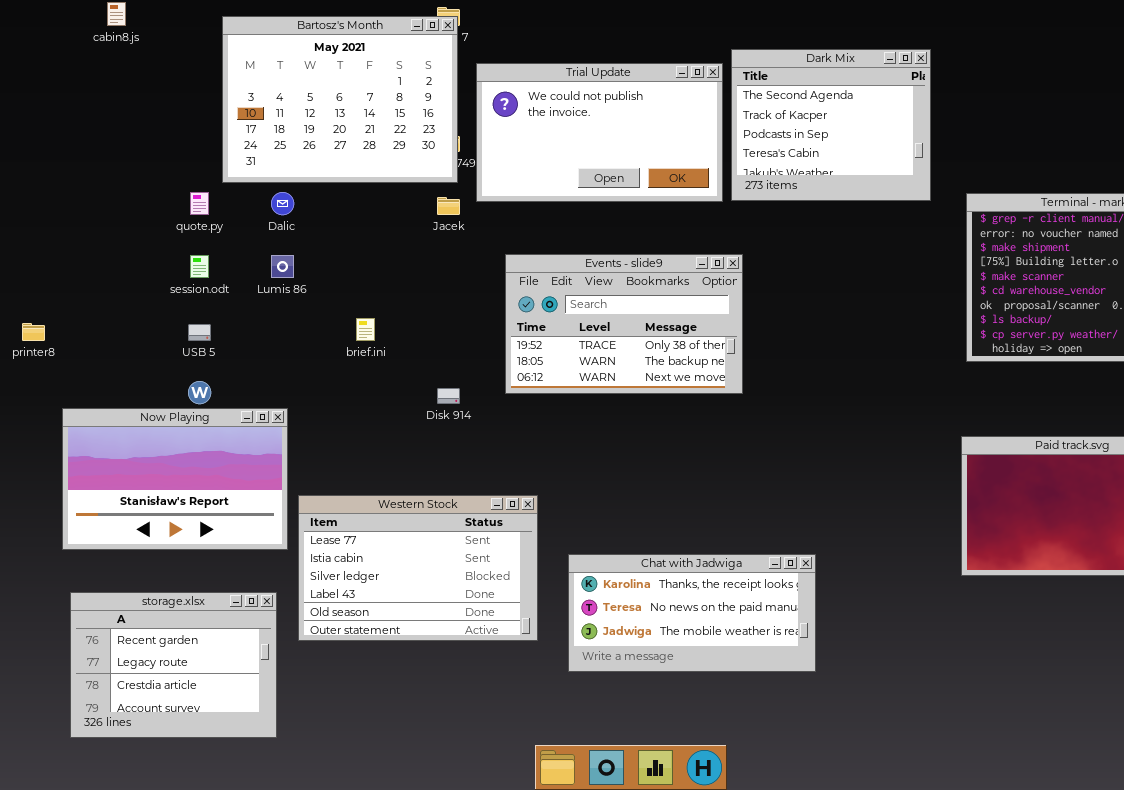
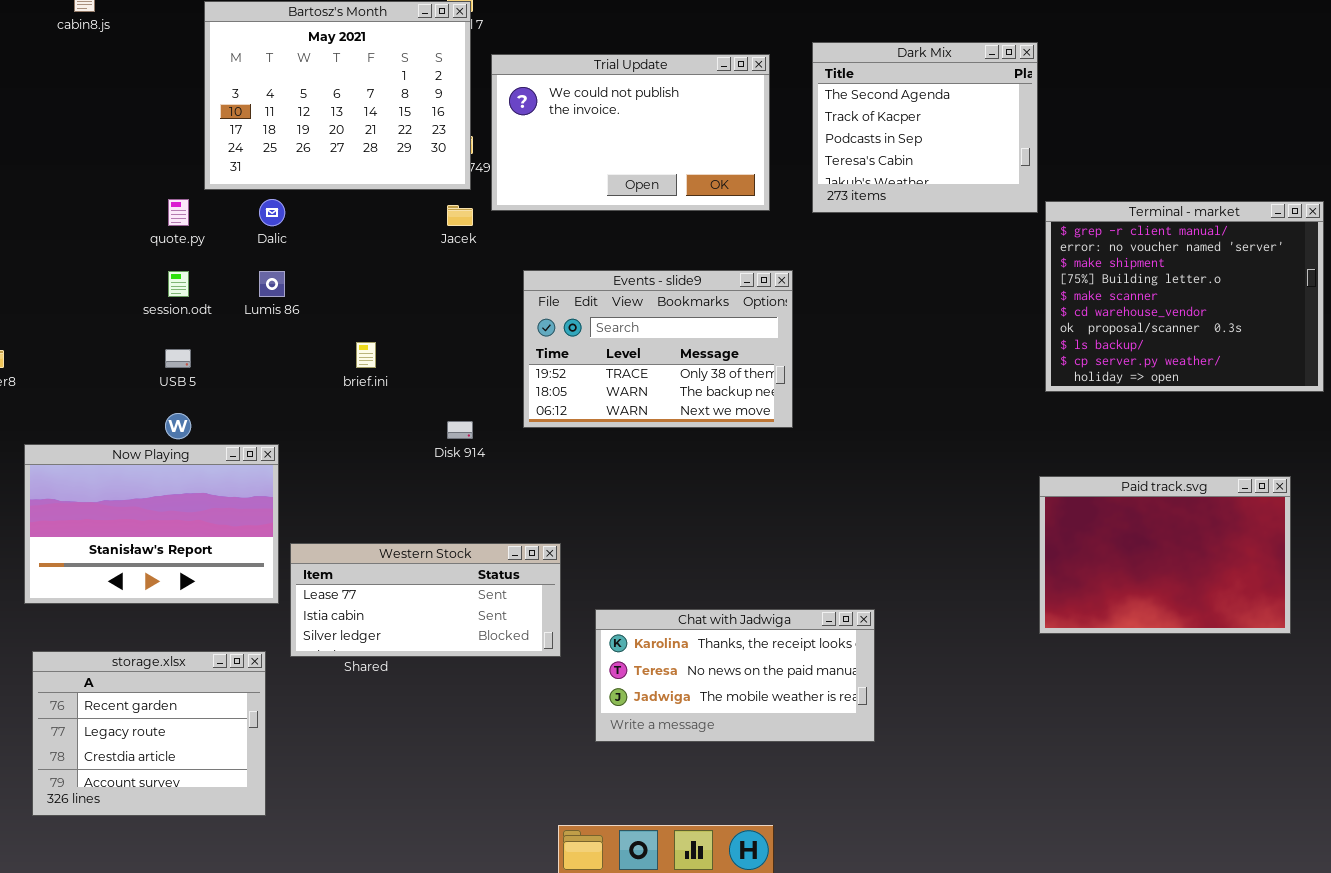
Dark Mix: [731,49,931,201] -> [812,42,1038,213], moved
Western Stock: [298,495,538,641] -> [290,543,561,657], resized

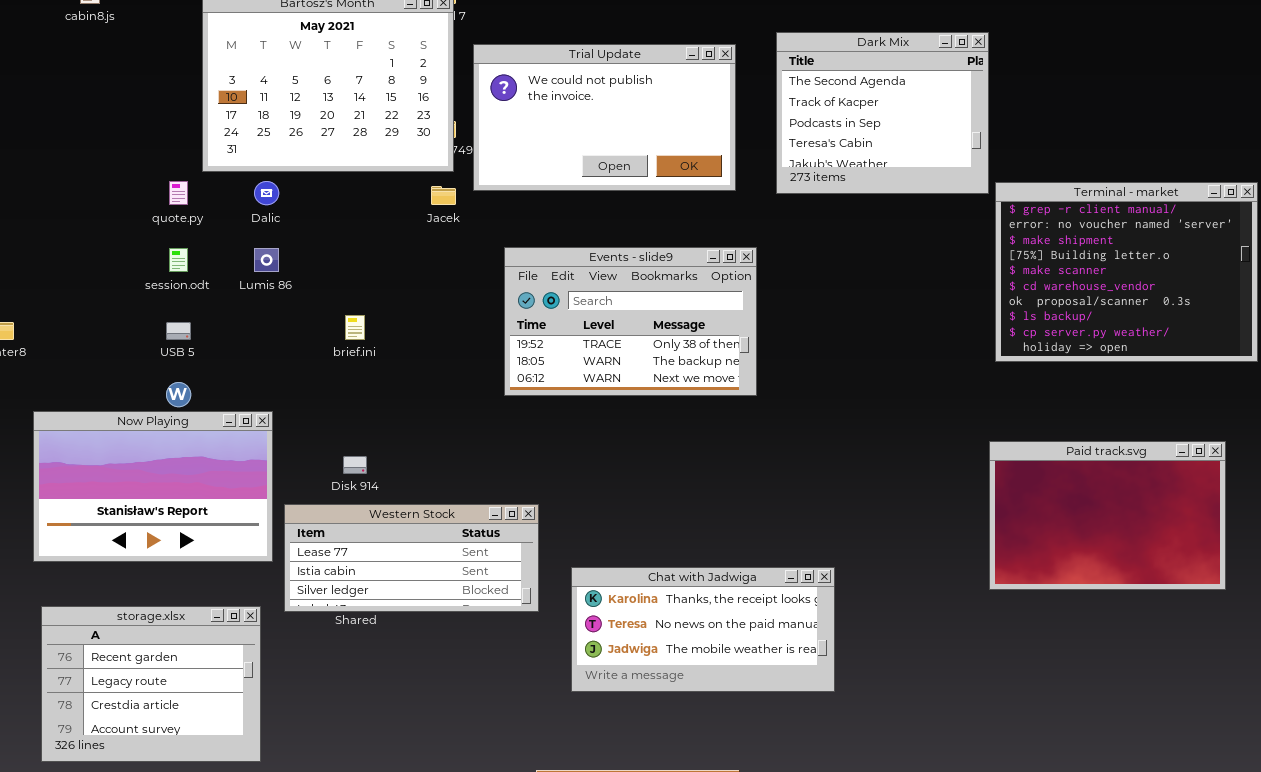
Disk 914: [447,421,473,439] -> [343,456,367,474], moved

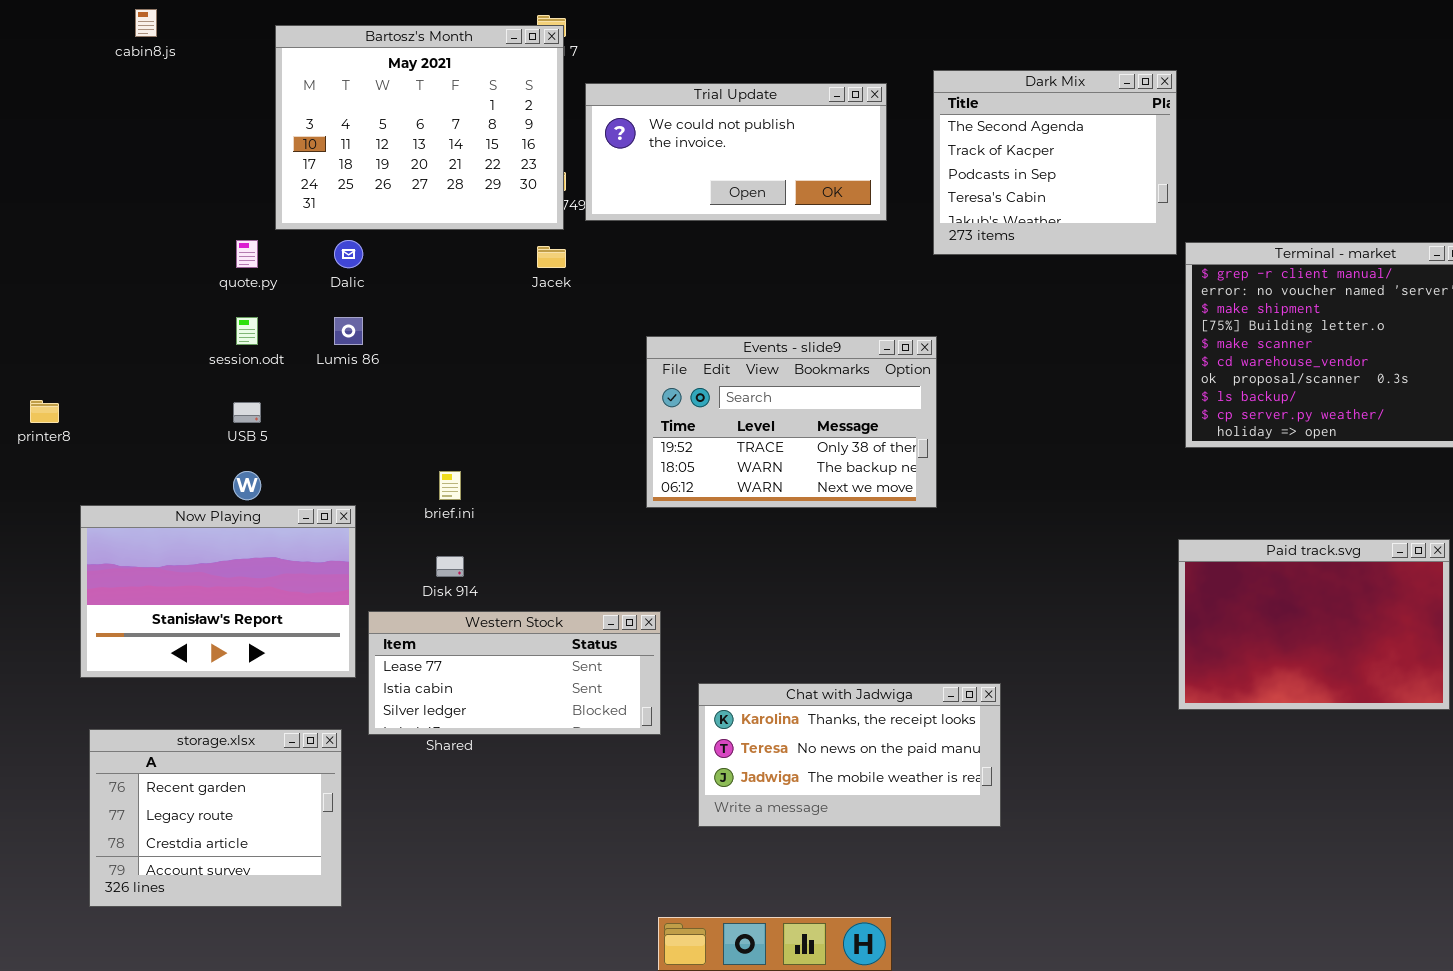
Trial Update: [473,44,736,191] -> [585,83,887,221], resized
Events - slide9: [504,247,757,396] -> [646,336,937,508], moved
brief.ini: [345,315,365,340] -> [439,471,461,500], moved

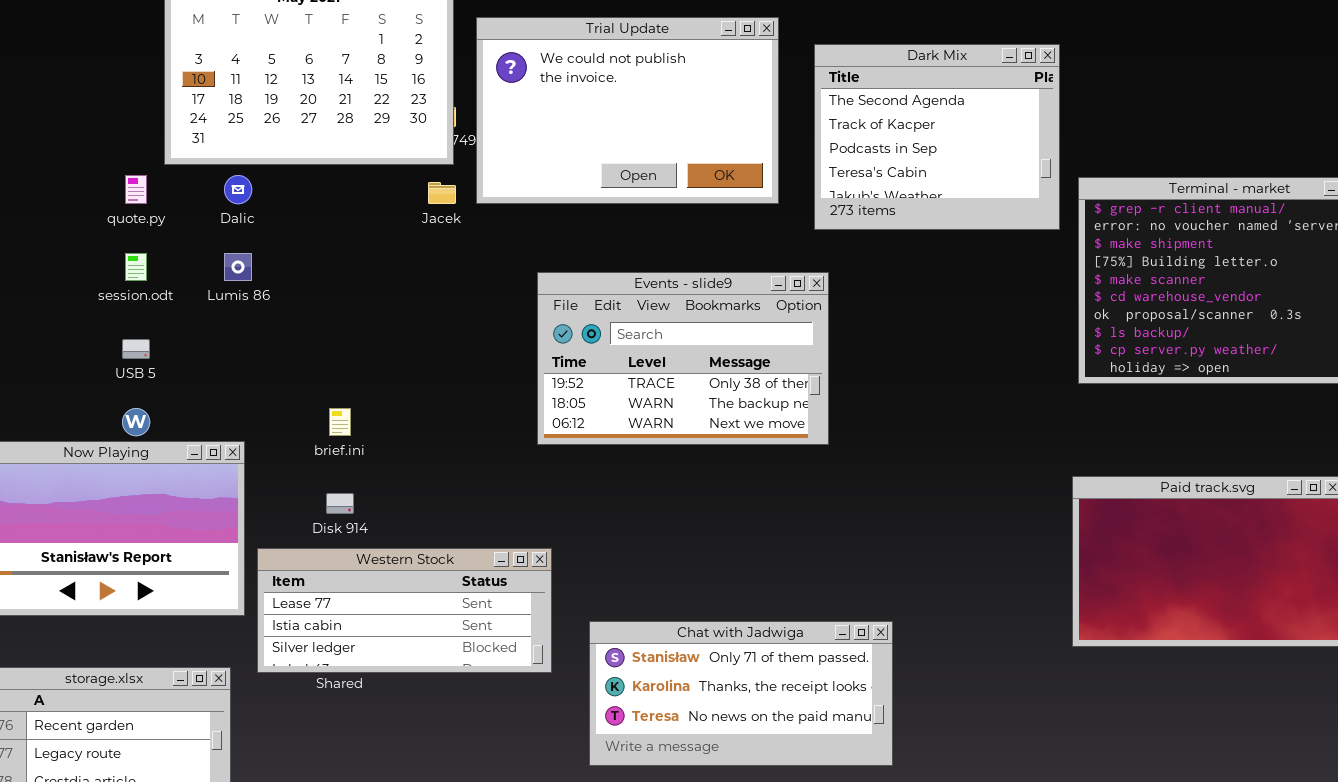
Dark Mix: [933,70,1177,255] -> [814,44,1060,230], moved
Trial Update: [585,83,887,221] -> [476,17,779,204], resized
Chat with Jadwiga: [698,683,1001,827] -> [589,621,893,766], scrolled up 1 row

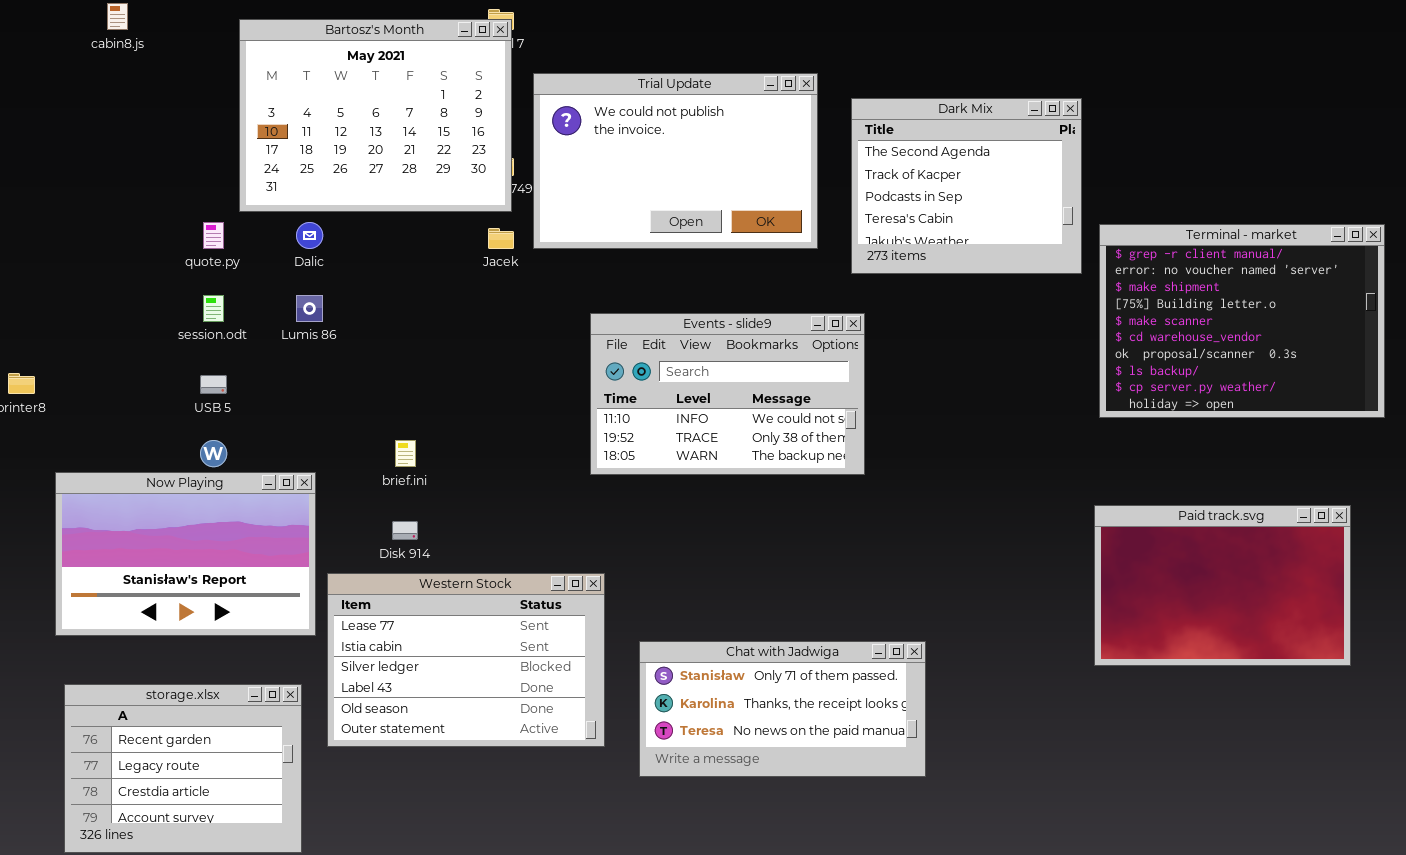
Events - slide9: [537,272,829,445] -> [590,313,865,475], scrolled up 1 row
Western Stock: [257,548,552,673] -> [327,573,605,747], resized

